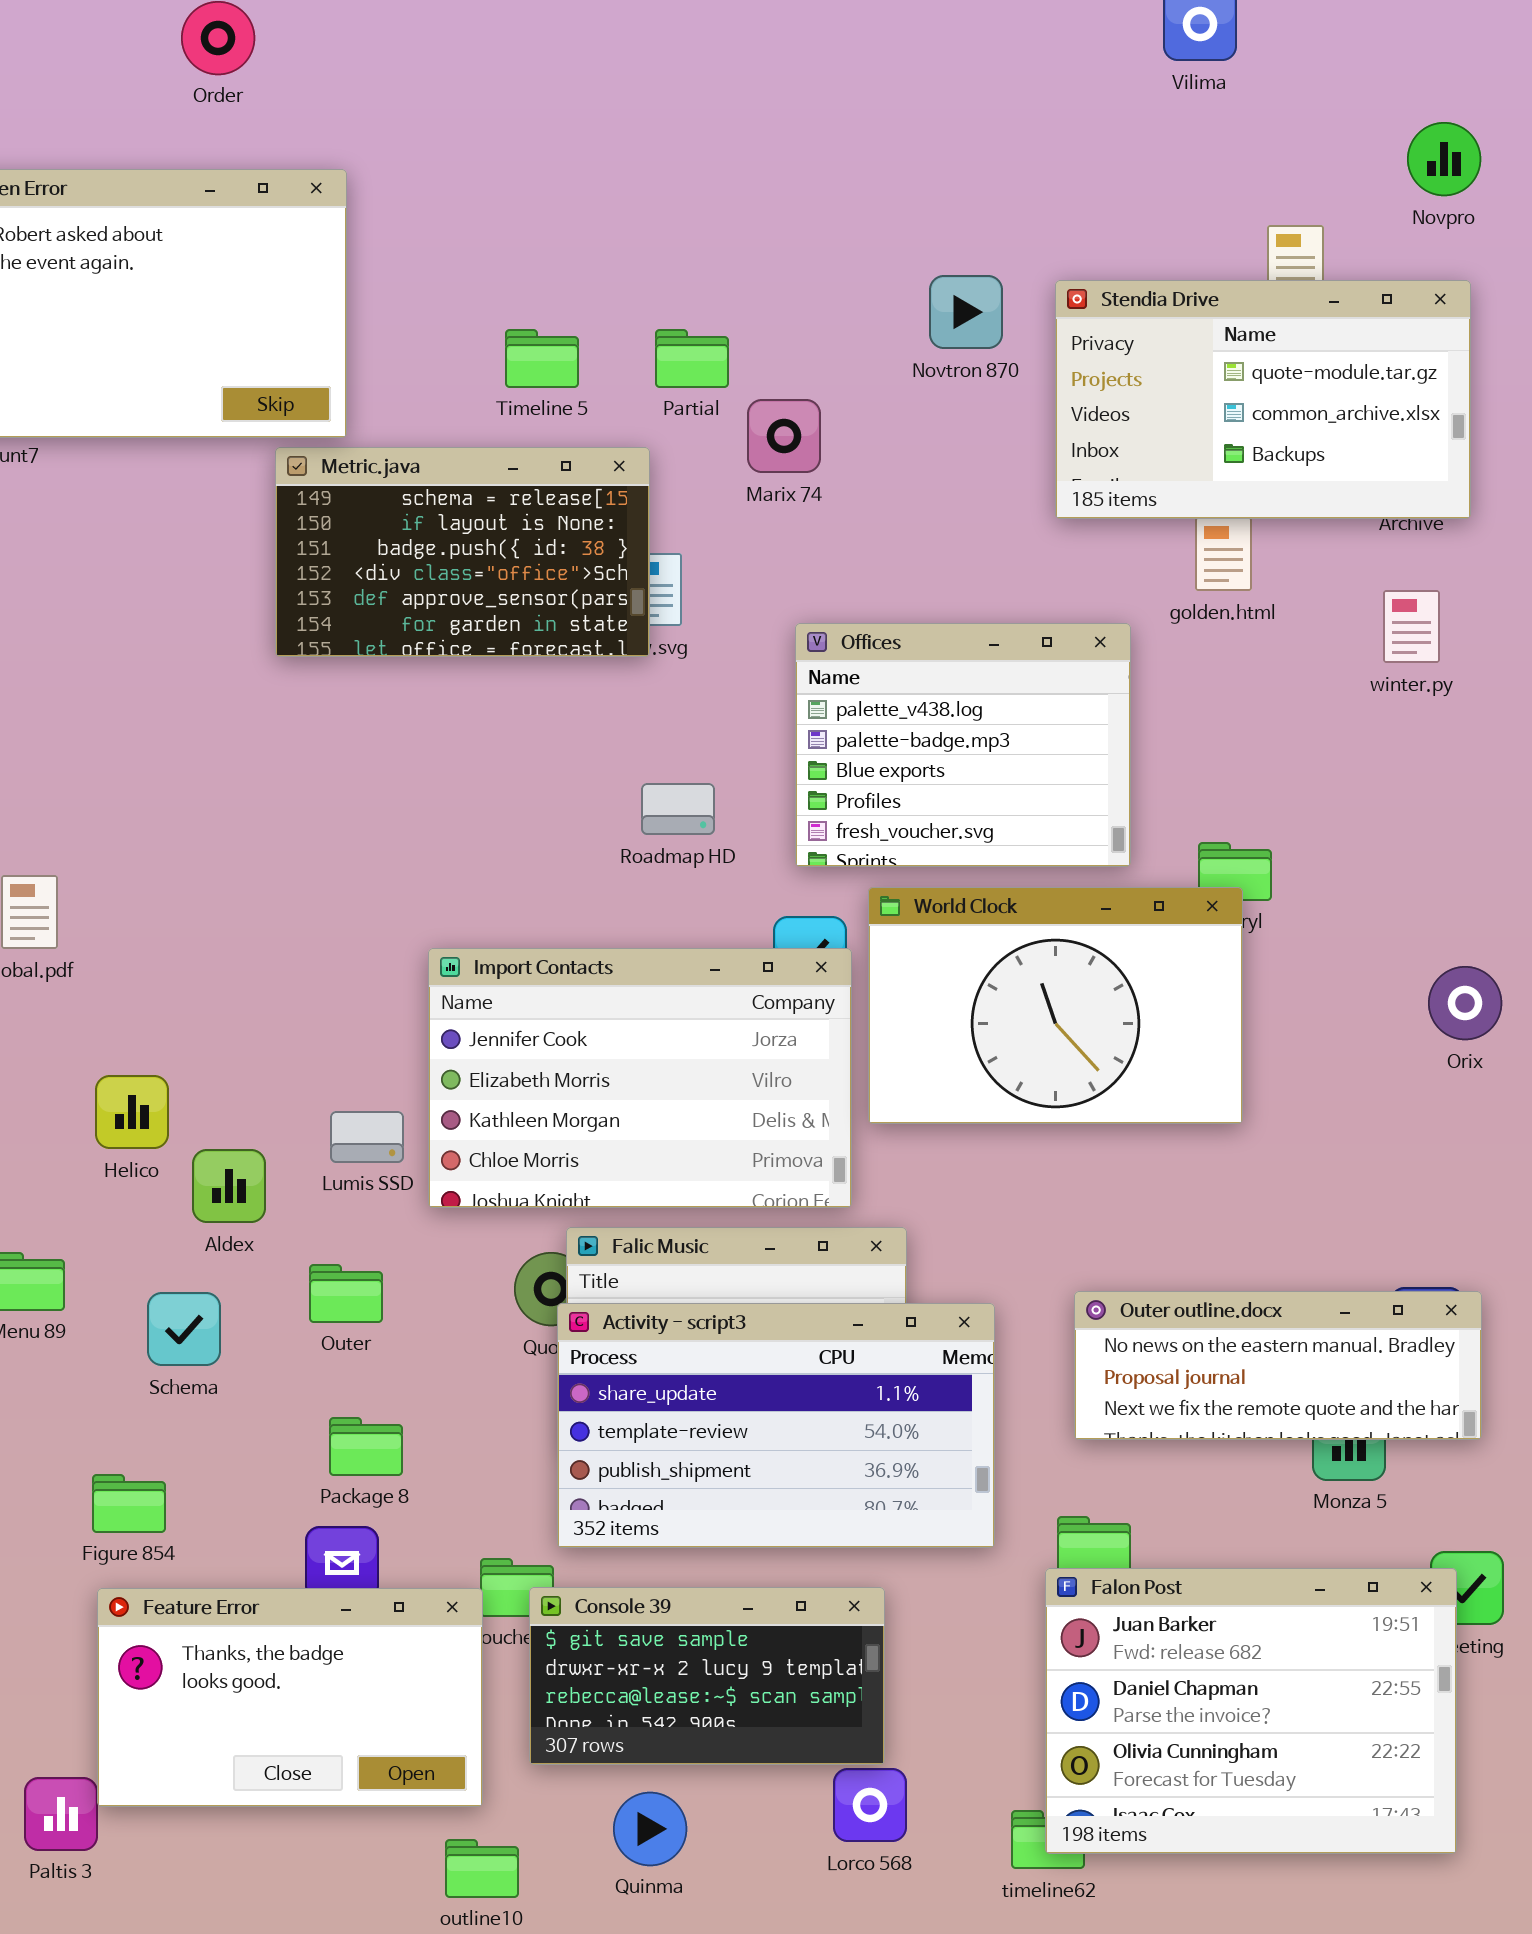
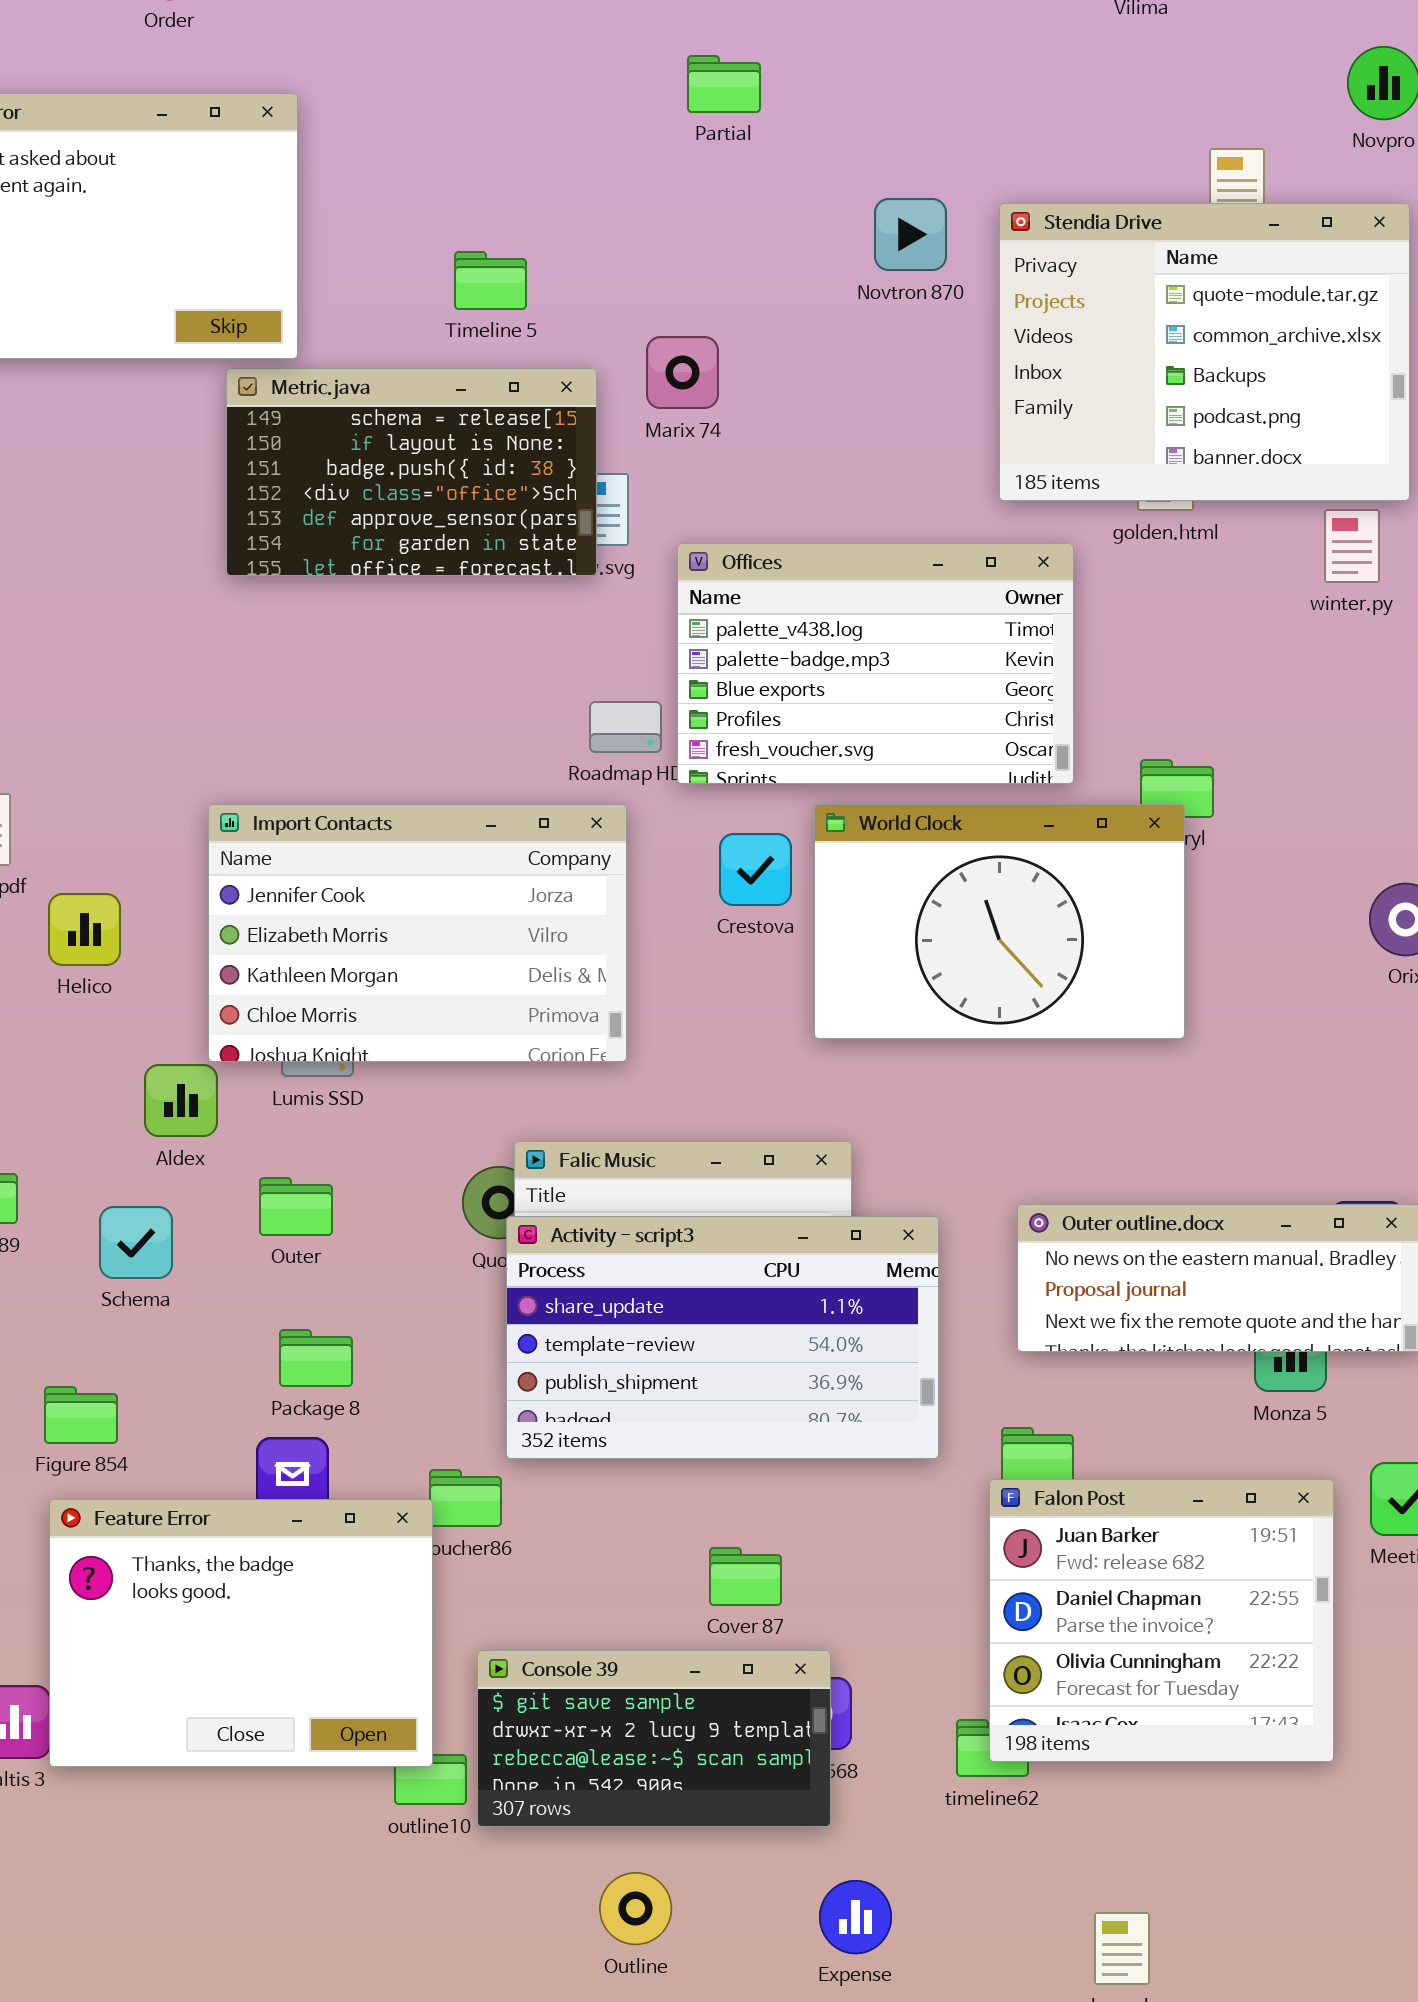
Stendia Drive: [1055,280,1471,519] -> [999,203,1410,501], resized
Partial: [655,329,729,388] -> [687,55,761,113], moved
Marix 74: [747,399,821,473] -> [646,336,719,409], moved
Offices: [795,623,1131,867] -> [677,543,1074,784], resized
Import Contacts: [428,948,852,1208] -> [208,804,627,1062], moved
Helico: [95,1075,169,1149] -> [48,893,121,966], moved
Falon Post: [1045,1568,1457,1854] -> [989,1479,1334,1762], resized
Console 39: [529,1587,885,1765] -> [477,1650,831,1827], moved
Feature Error: [97,1588,483,1807] -> [49,1499,433,1767], resized

